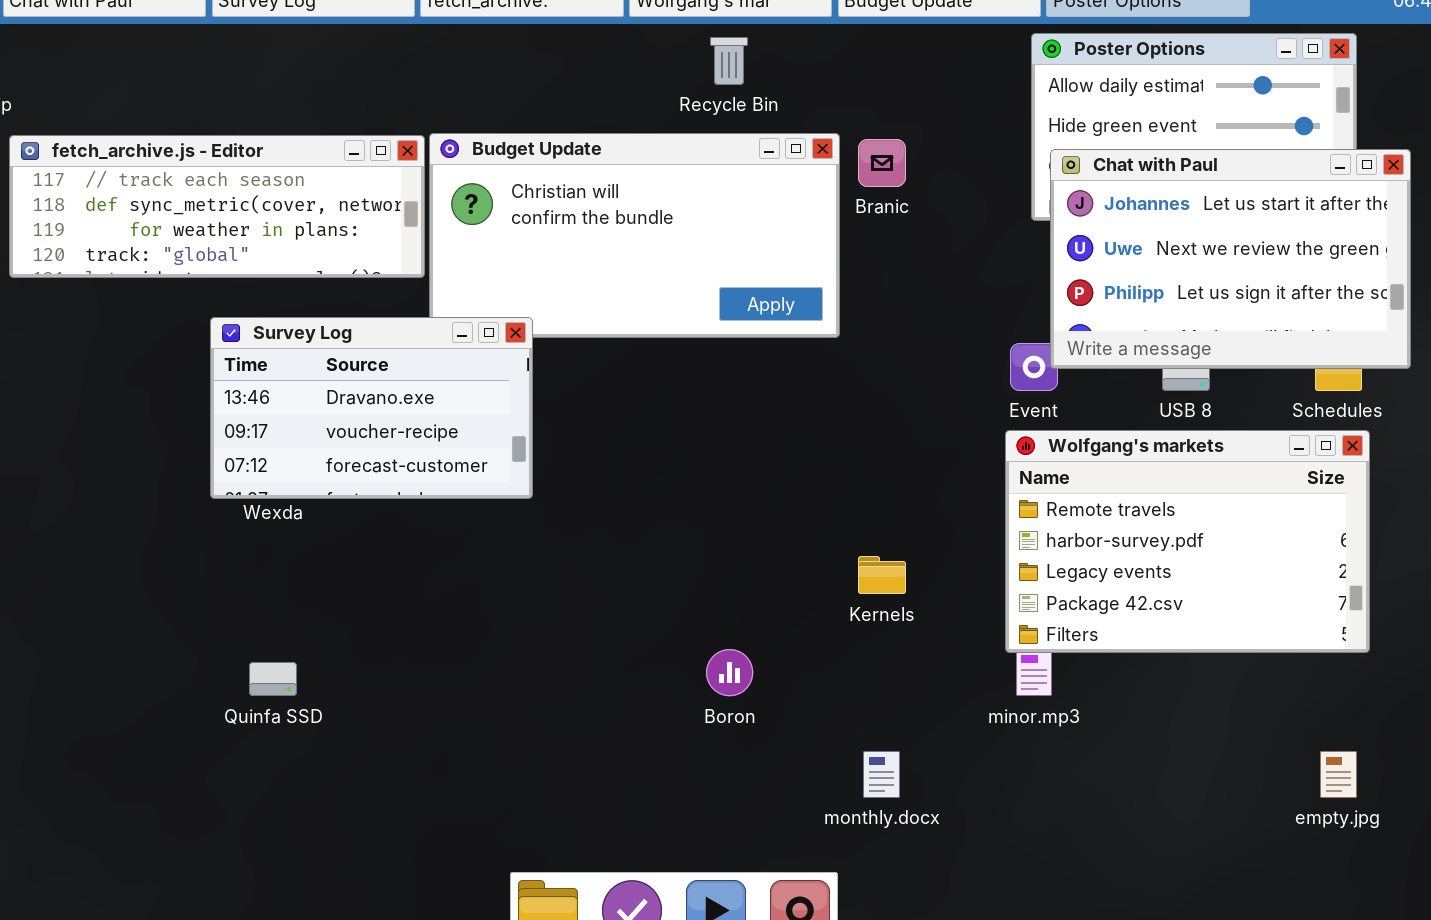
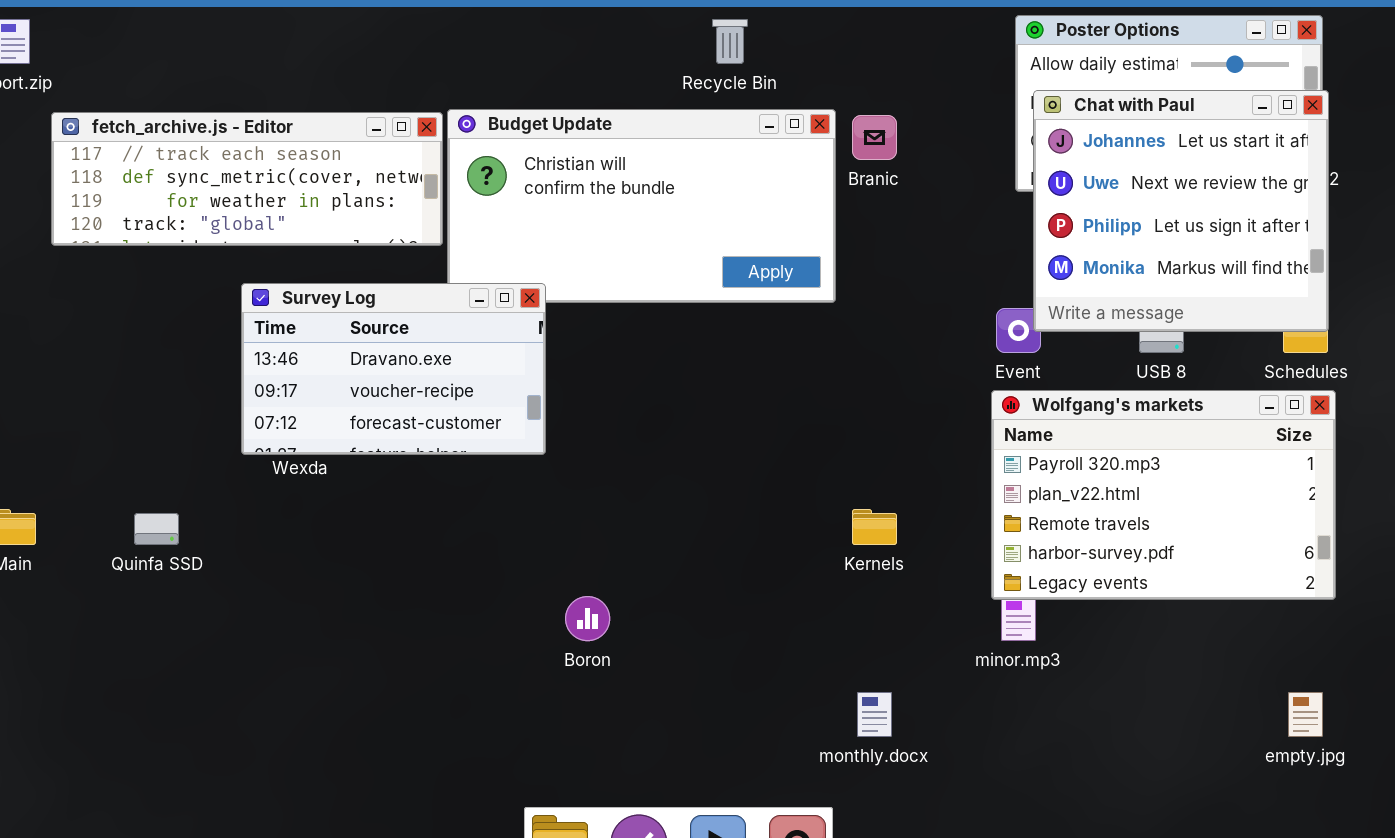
Chat with Paul: [1050,149,1411,369] -> [1033,90,1329,332], resized
Wolfgang's markets: [1005,430,1370,653] -> [991,390,1336,600], scrolled up 2 rows
Boron: [706,649,753,696] -> [565,596,610,641], moved
Quinfa SSD: [249,662,297,696] -> [134,513,179,545], moved

